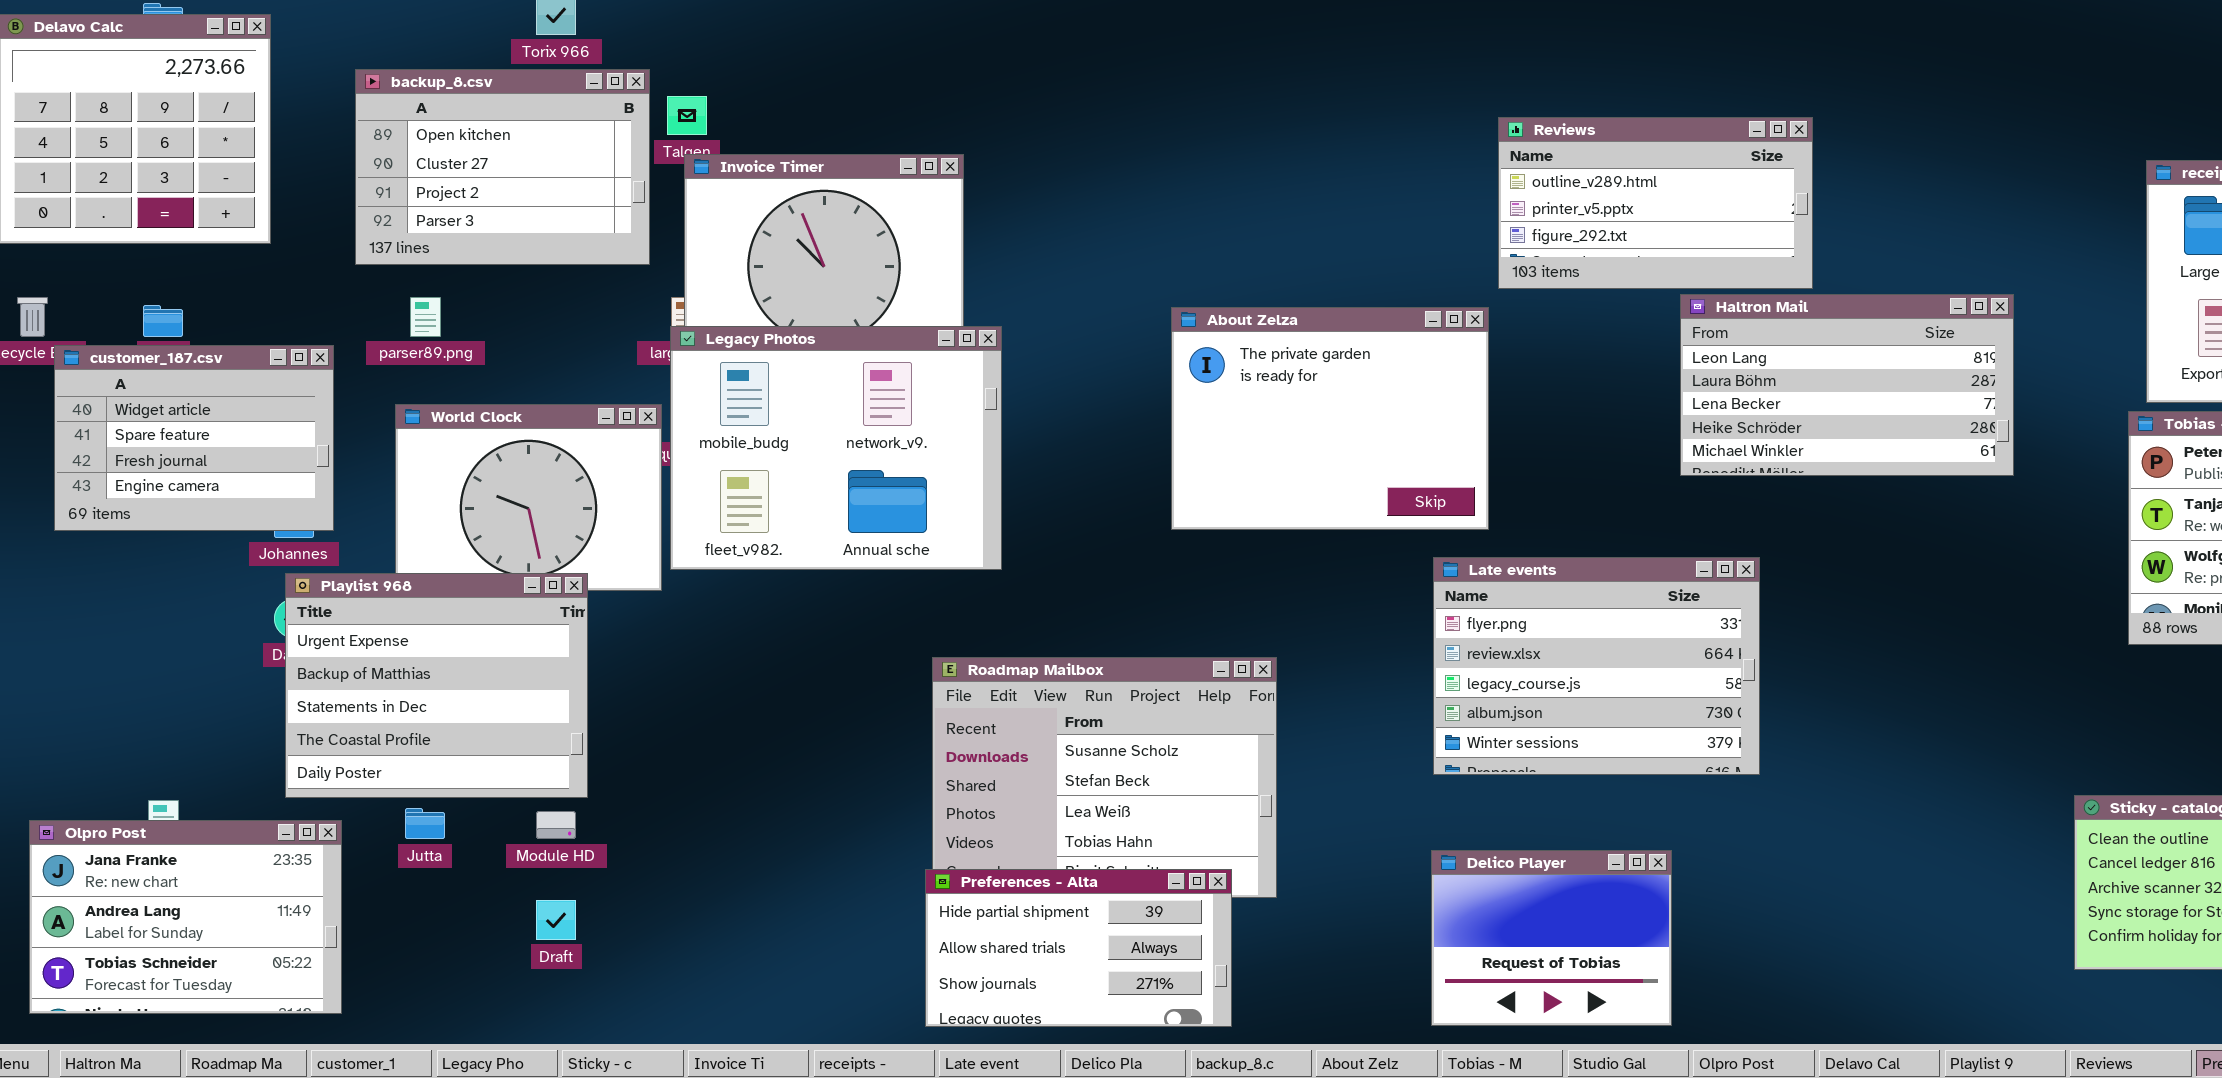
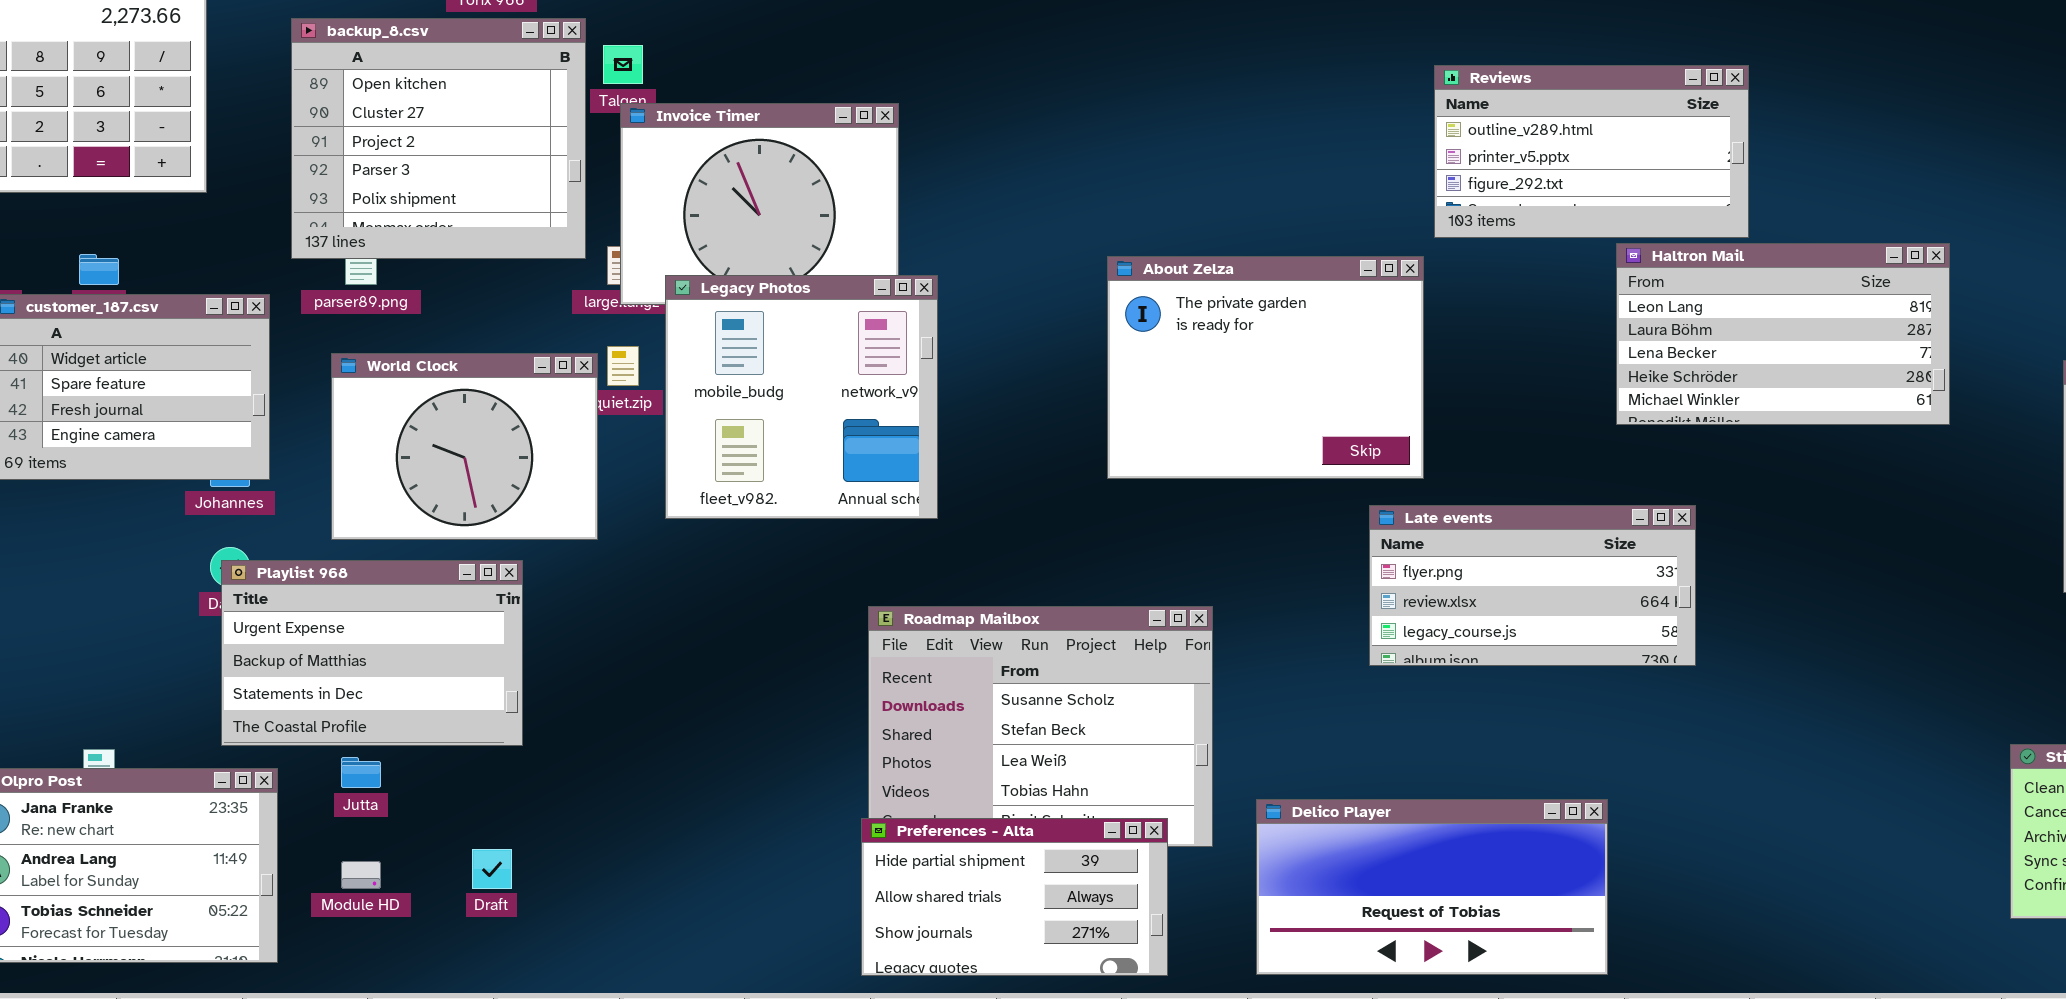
backup_8.csv: [355,69,650,265] -> [291,18,586,259], resized
Legacy Photos: [670,326,1002,570] -> [665,275,938,519], resized
Late events: [1433,557,1760,775] -> [1369,505,1696,666], resized
Playlist 968: [285,573,588,798] -> [221,560,523,746], resized
Module HD: [536,811,576,839] -> [341,861,381,889], moved
Delico Player: [1431,850,1672,1026] -> [1256,799,1608,975], resized

